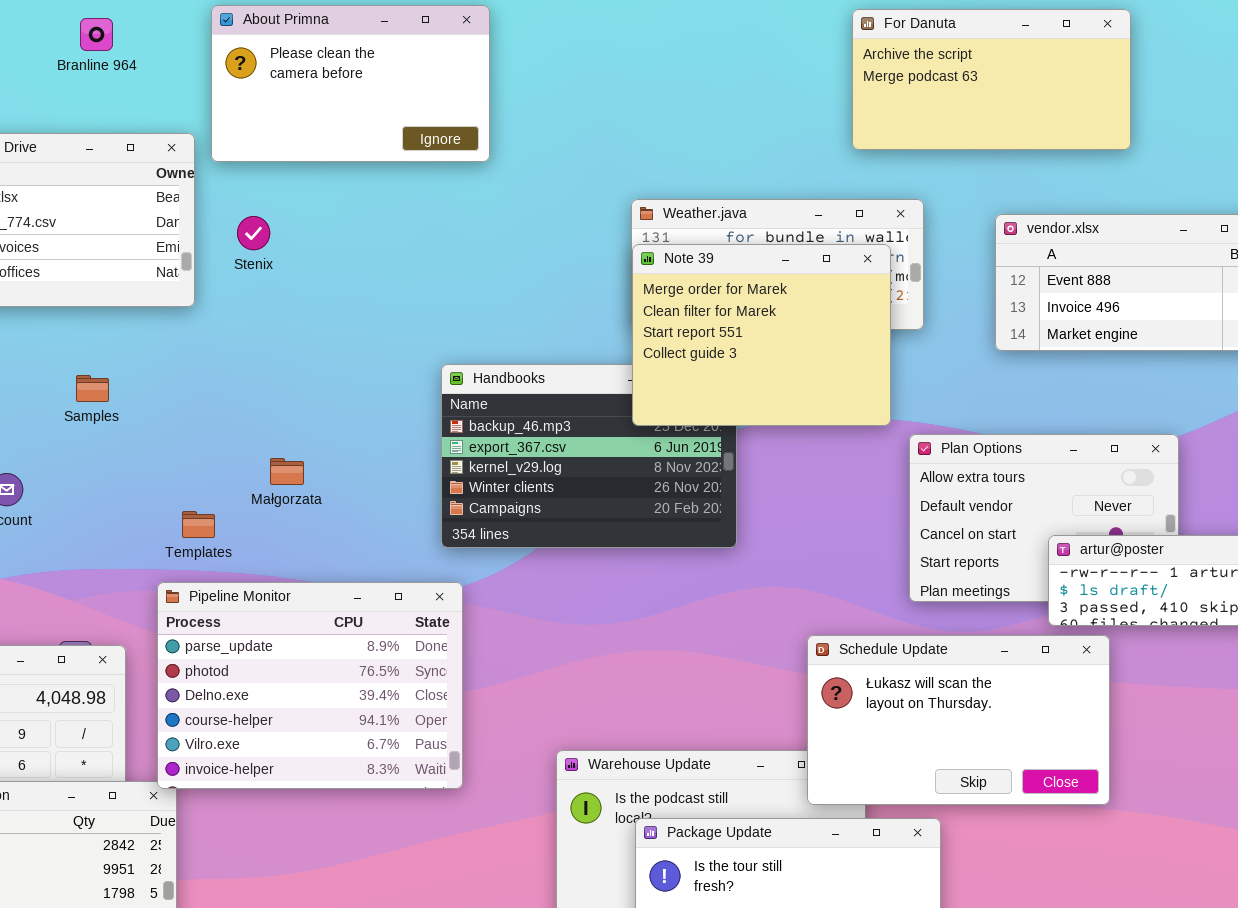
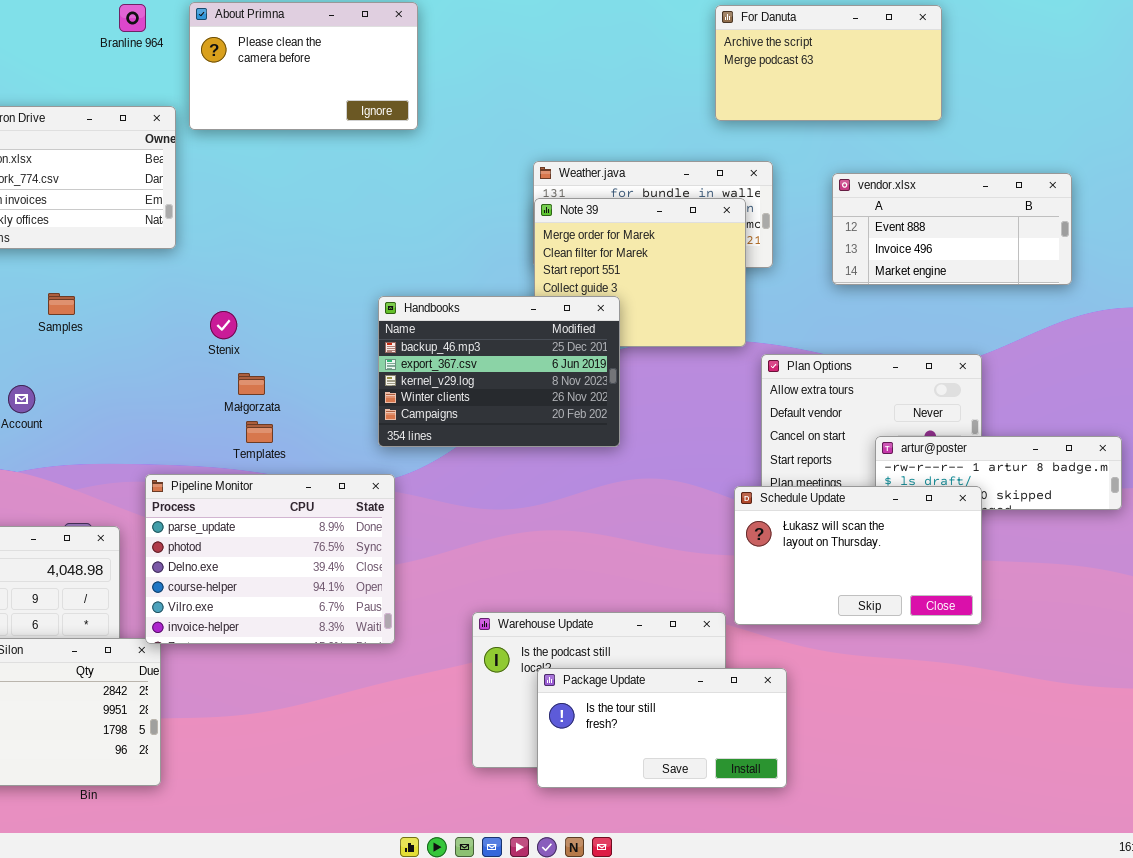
Branline 964: [80,18,113,51] -> [119,4,146,32], moved
Stenix: [237,216,270,250] -> [210,311,237,339], moved
Handbooks: [441,364,737,548] -> [378,296,620,447], raised
Samples: [76,375,109,402] -> [48,293,75,315], moved
Templates: [182,511,215,538] -> [246,421,273,443], moved
Schedule Update: [807,635,1110,805] -> [734,486,982,625], moved

